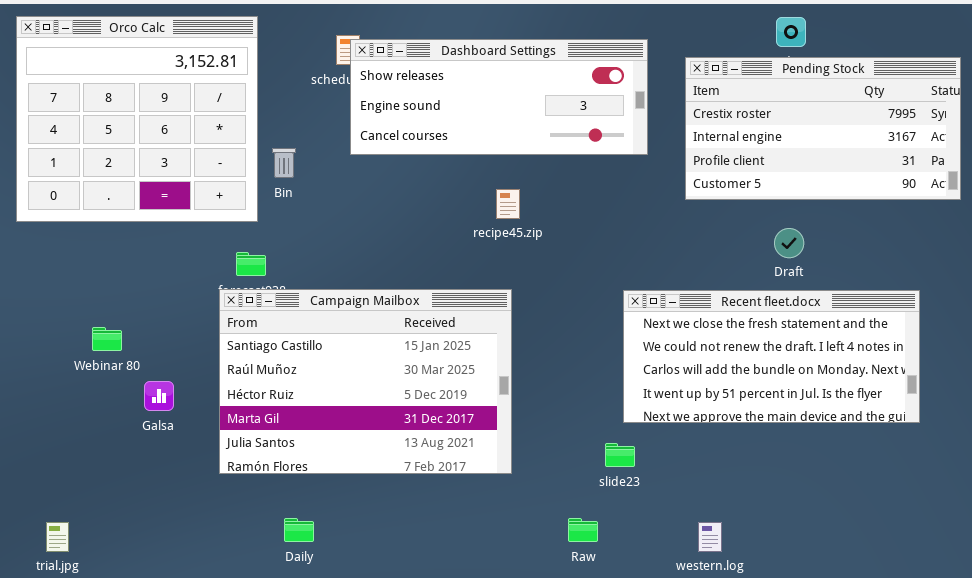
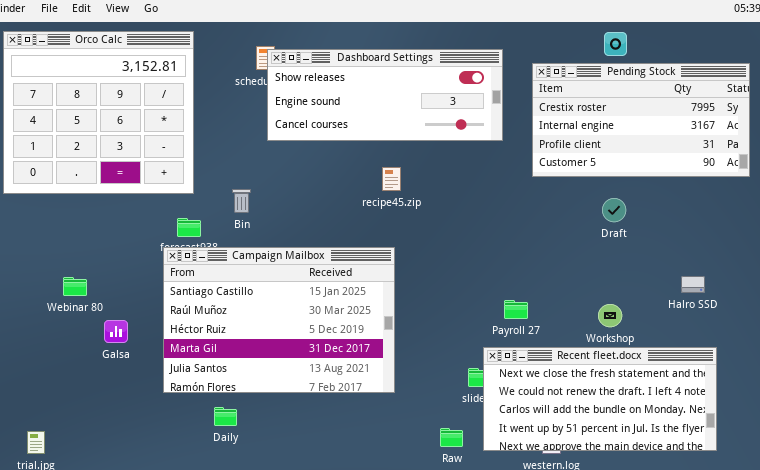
Bin: [272,148,296,178] -> [232,189,251,213], moved
Recent fleet.docx: [623,290,920,423] -> [483,347,717,451], moved
Daily: [284,518,314,542] -> [214,407,237,426], moved

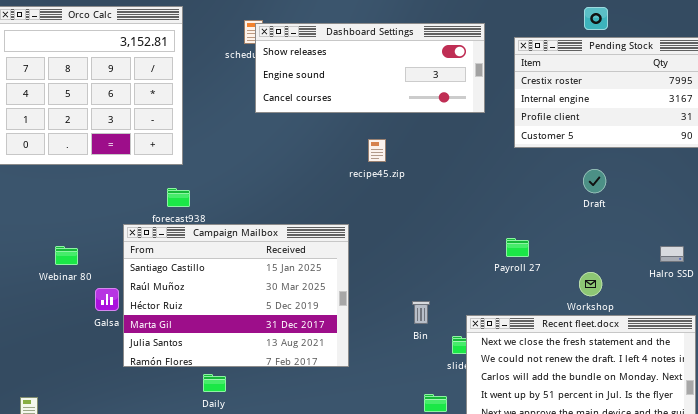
Bin: [232,189,251,213] -> [412,301,430,324], moved
Campaign Mailbox: [163,247,395,393] -> [123,224,349,367], moved
Payroll 27: [504,300,528,319] -> [506,238,529,257], moved

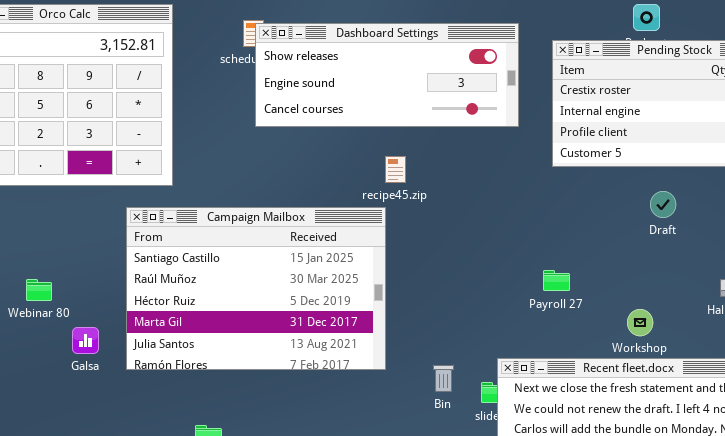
Draft: [583,169,606,193] -> [650,191,676,218], moved
Campaign Mailbox: [123,224,349,367] -> [126,207,386,370], moved
Bin: [412,301,430,324] -> [433,365,454,392], moved

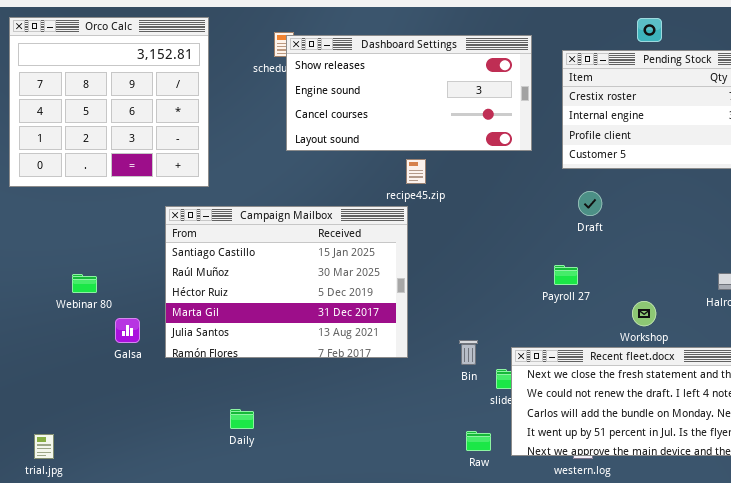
Dashboard Settings: [255,23,519,127] -> [286,35,532,151], resized
Draft: [650,191,676,218] -> [578,191,602,216], moved
Bin: [433,365,454,392] -> [459,340,478,365], moved

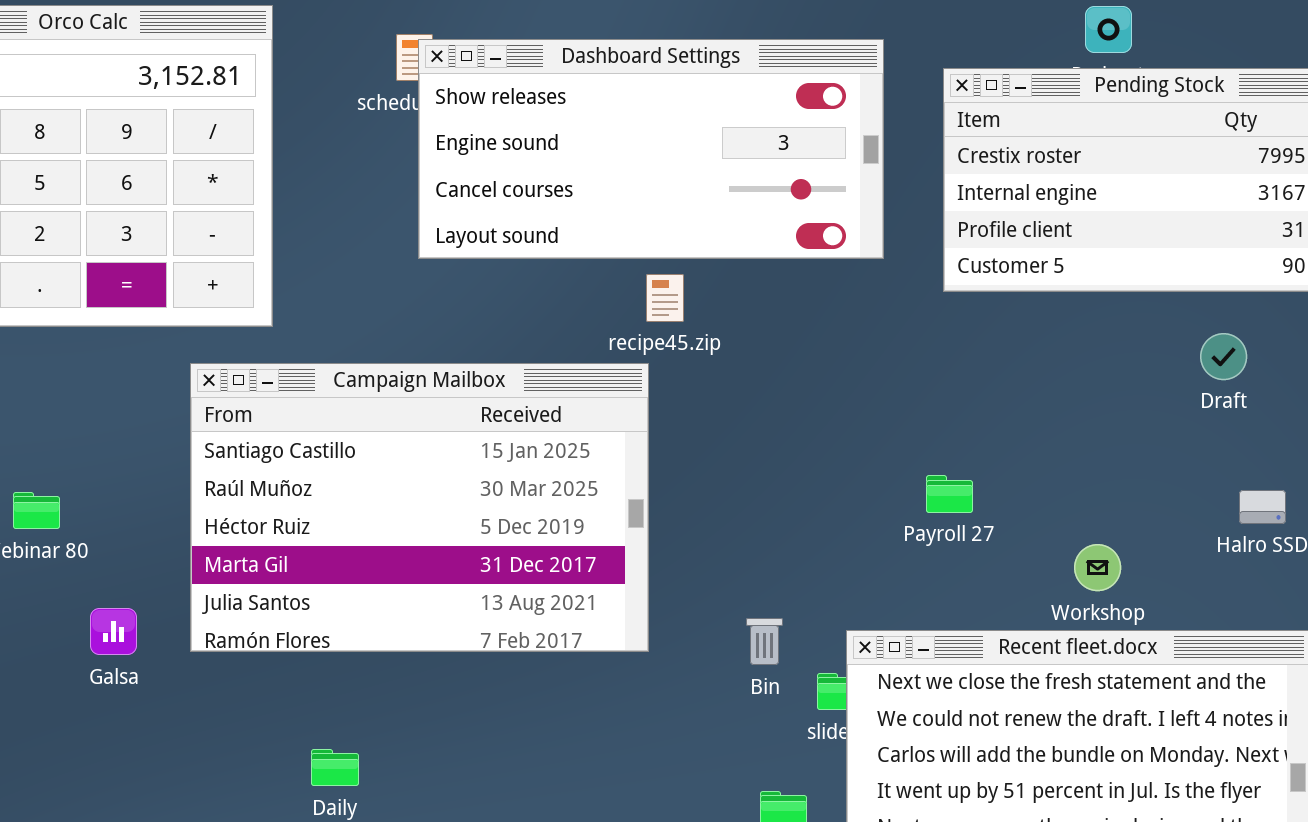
Draft: [578,191,602,216] -> [1200,333,1247,380], moved
Galsa: [115,318,140,343] -> [90,608,137,655], moved

